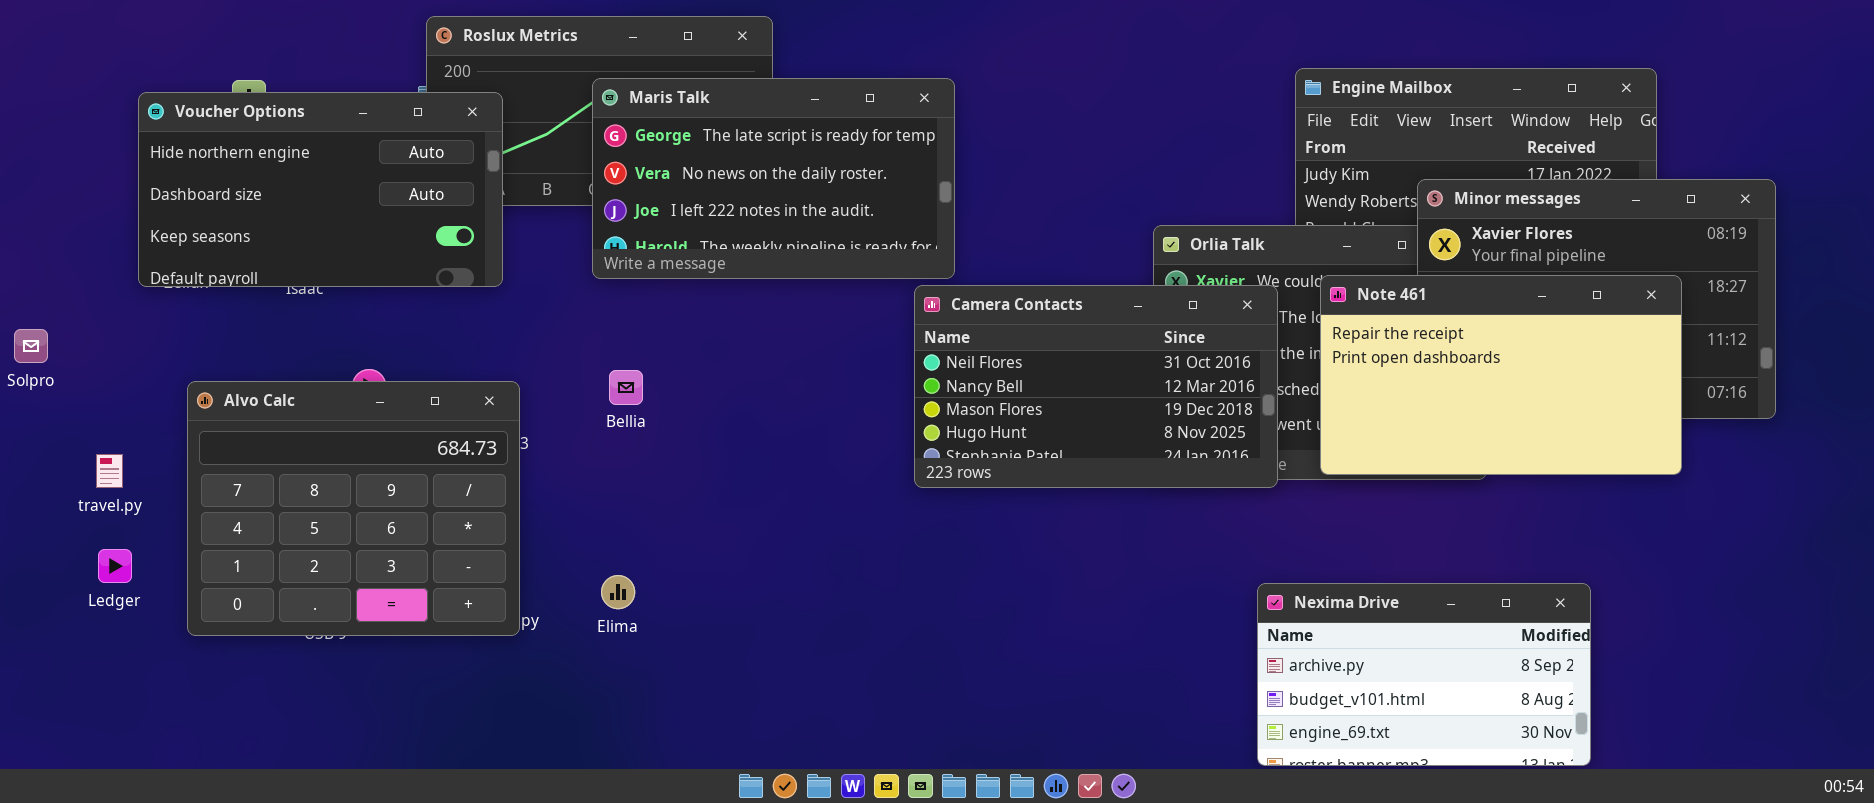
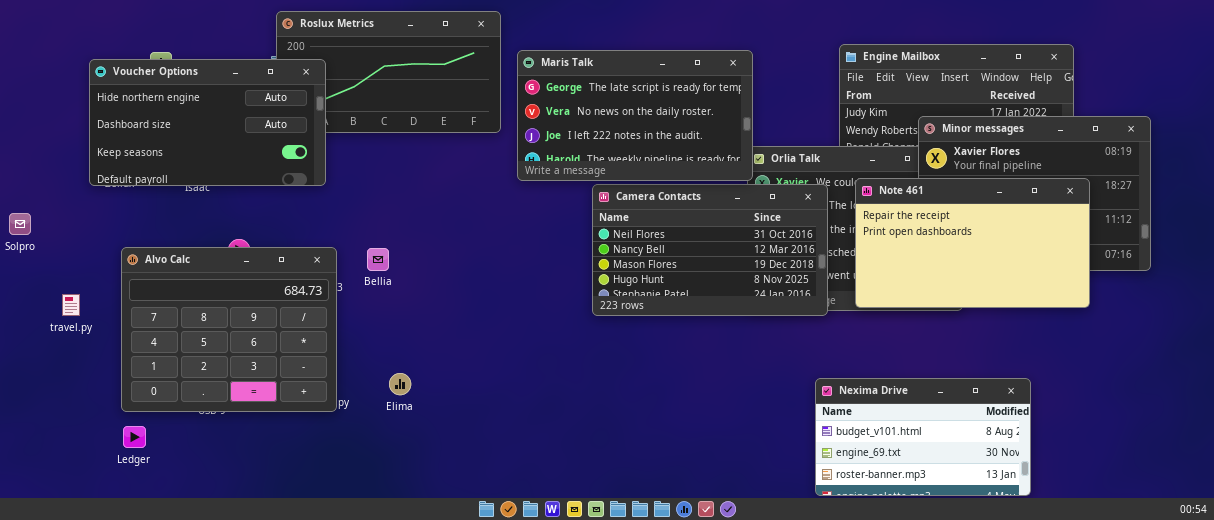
Maris Talk: [592,78,955,279] -> [517,50,753,181], moved
Bellia: [609,370,643,405] -> [367,248,389,271], moved
Ledger: [98,549,132,583] -> [123,426,146,448], moved
Nexima Drive: [1257,583,1591,766] -> [815,378,1031,496], scrolled down 1 row

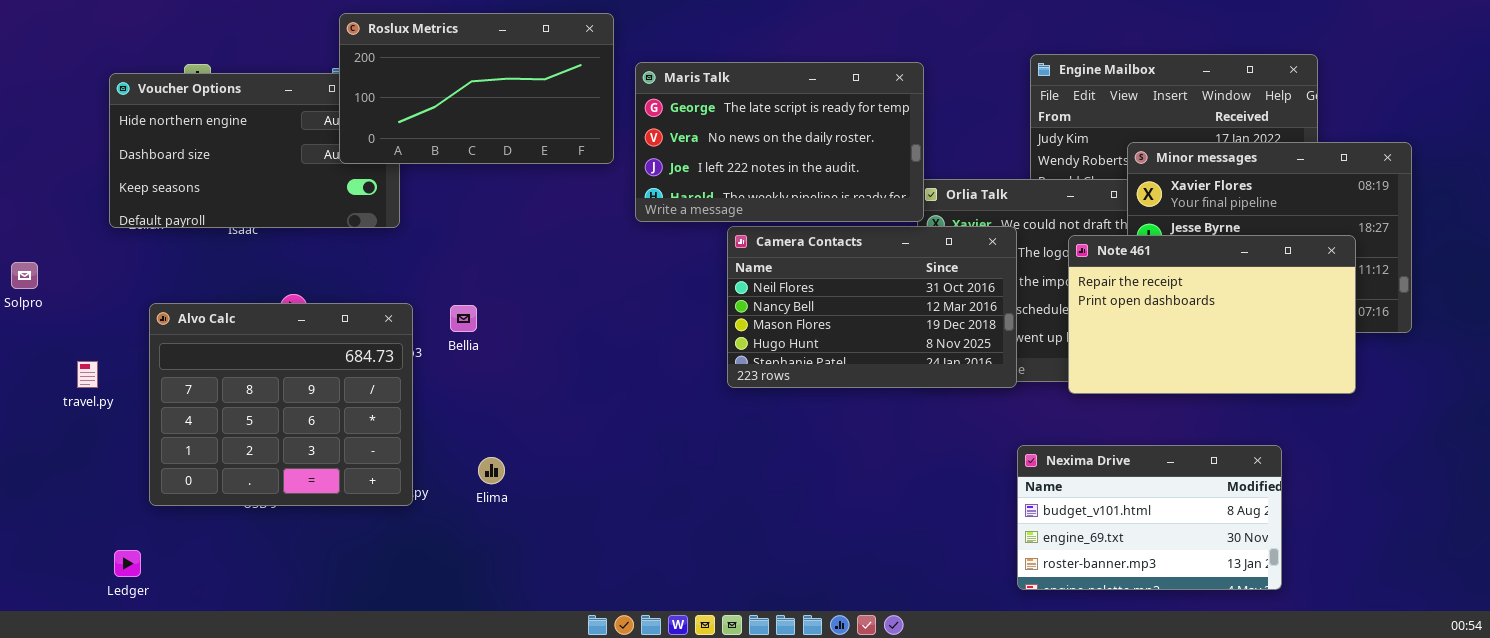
Roslux Metrics: [276,11,501,133] -> [339,13,614,164], raised
Note 461: [855,178,1090,308] -> [1068,235,1356,394], moved
Nexima Drive: [815,378,1031,496] -> [1017,445,1282,590], moved
Ledger: [123,426,146,448] -> [114,550,141,577], moved

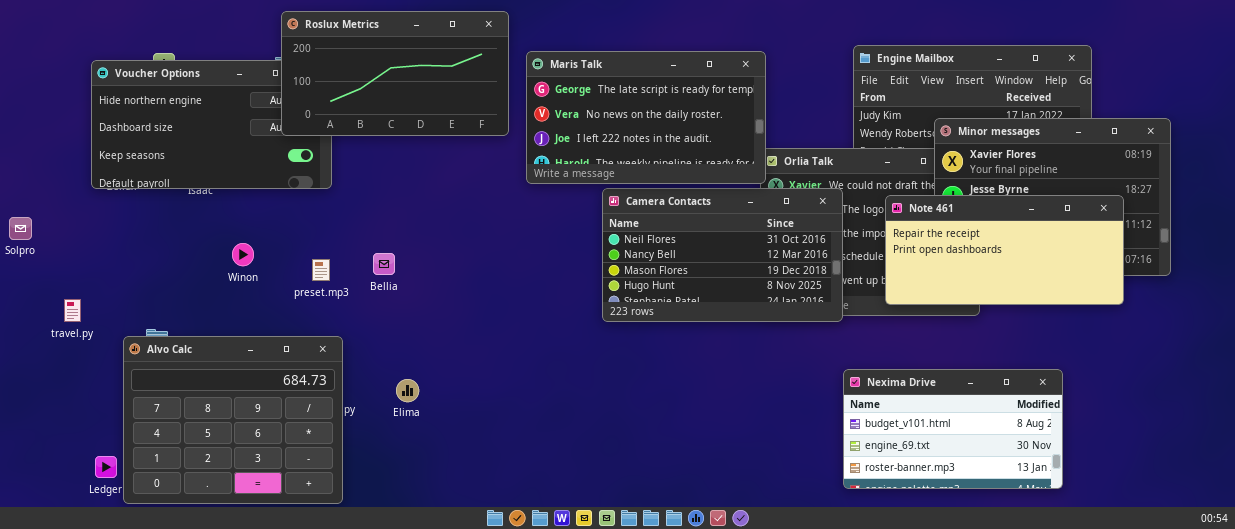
Note 461: [1068,235,1356,394] -> [885,195,1124,305], resized
Alvo Calc: [149,303,413,506] -> [123,336,343,504], moved

